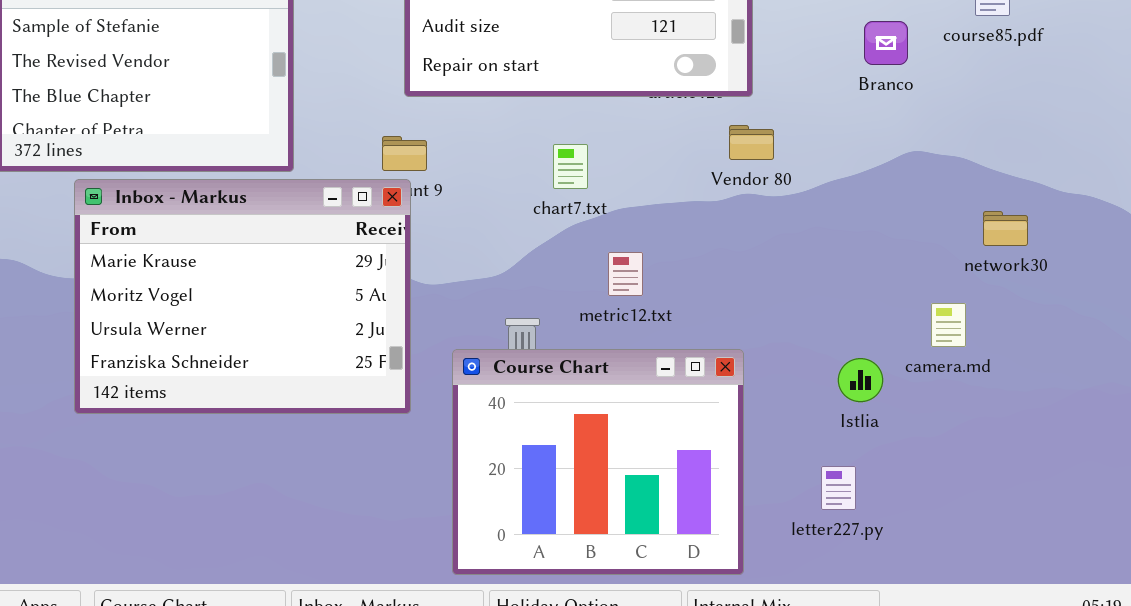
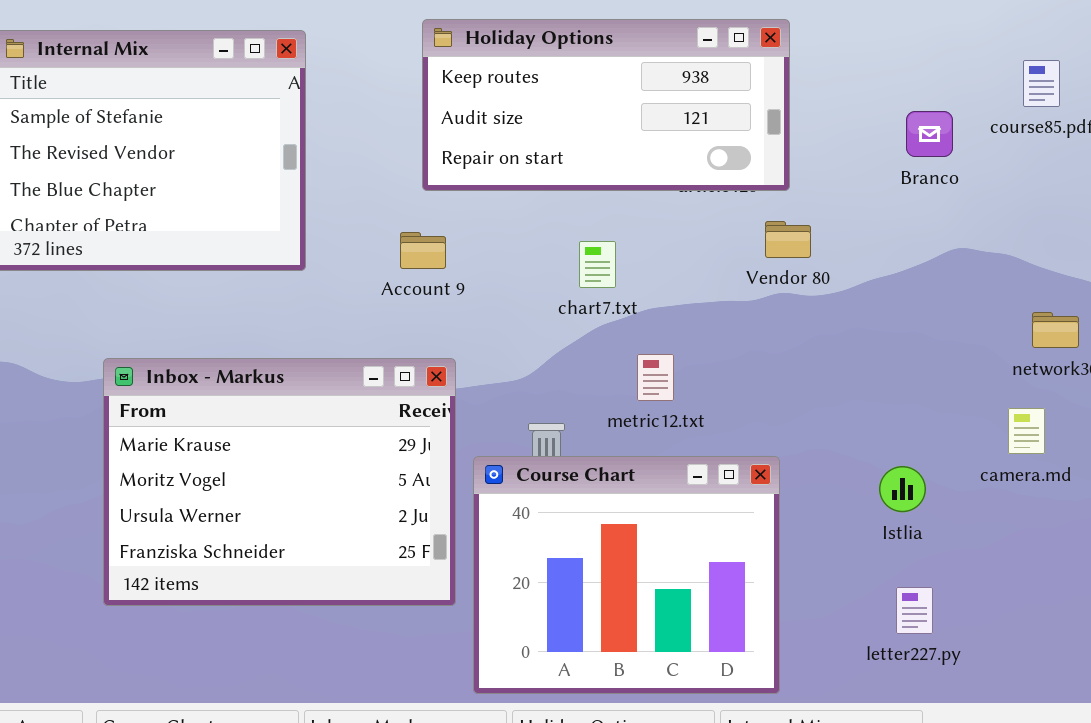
Inbox - Markus: [74,179,411,414] -> [103,358,456,606], moved
camera.md: [931,303,966,347] -> [1008,408,1045,454], moved
letter227.py: [821,466,856,510] -> [896,587,933,634], moved

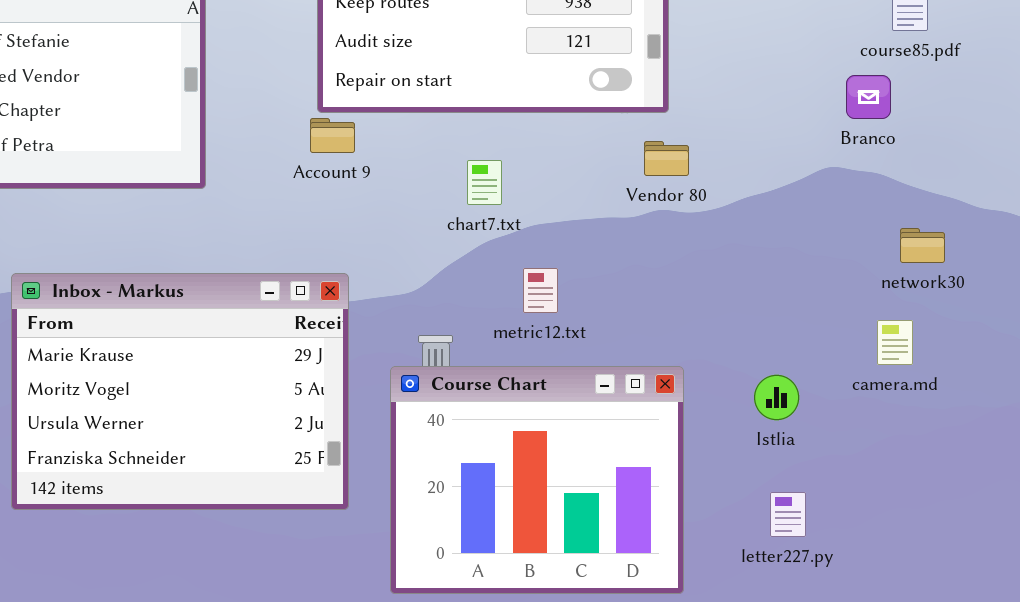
Branco: [906,111,953,157] -> [846,75,891,119], moved
Account 9: [400,232,446,269] -> [310,118,355,153], moved
Course Chart: [473,456,780,694] -> [390,366,684,594], moved

